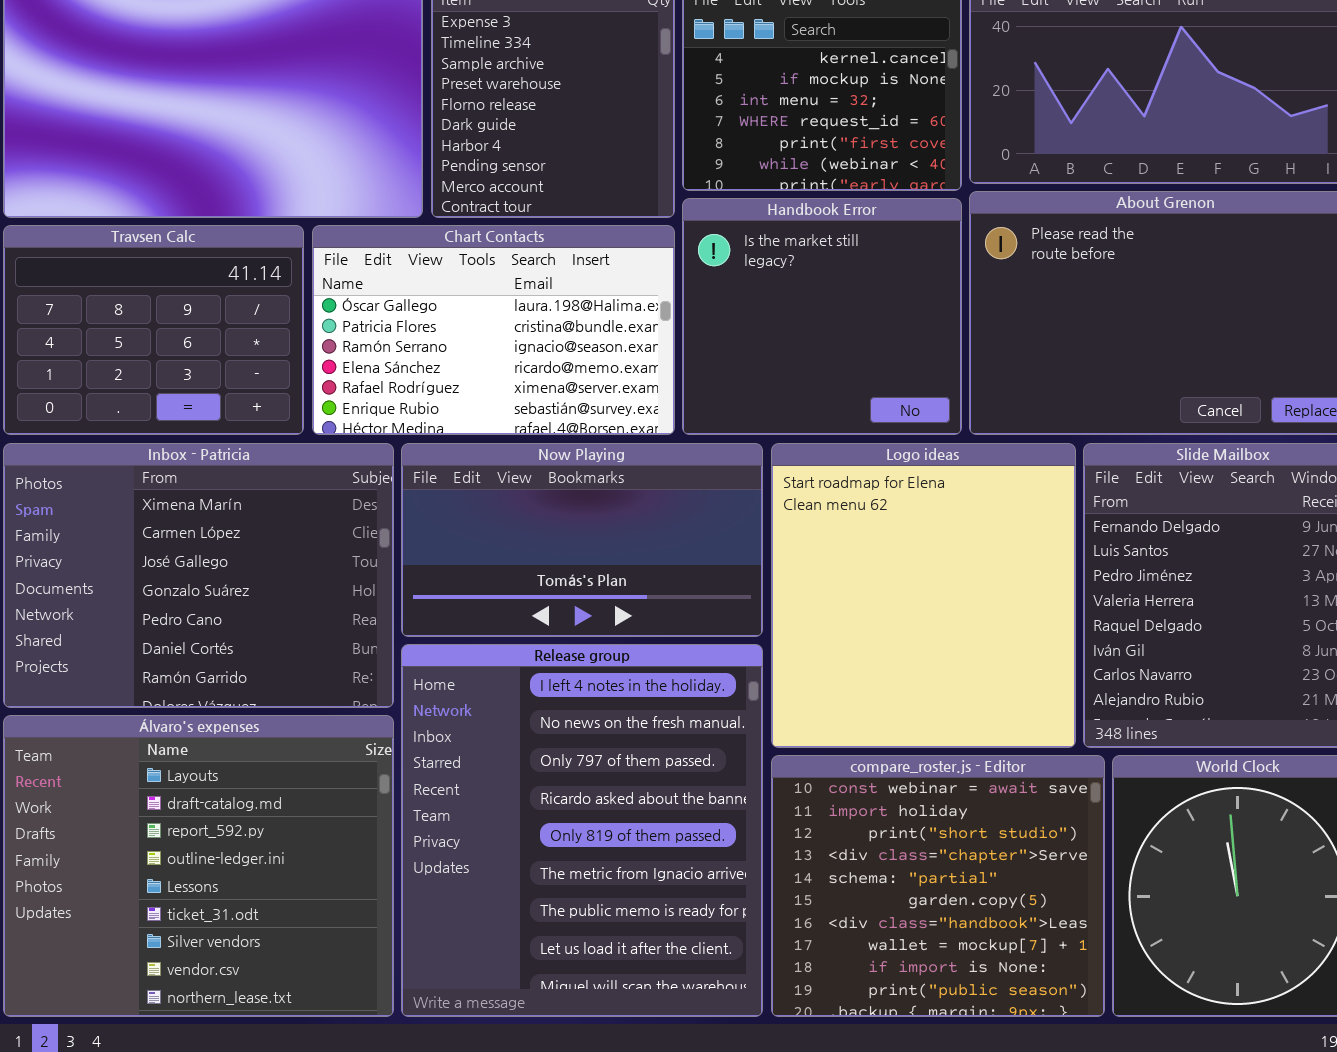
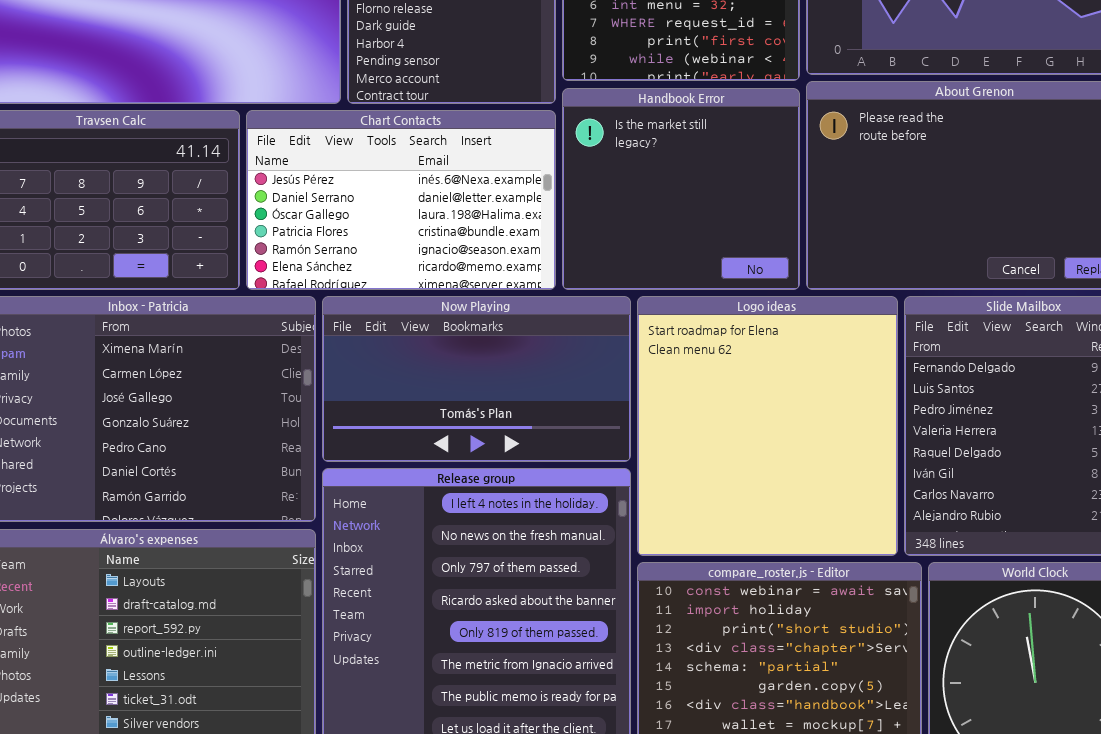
Chart Contacts: [312,225,675,435] -> [246,110,556,290], scrolled up 2 rows

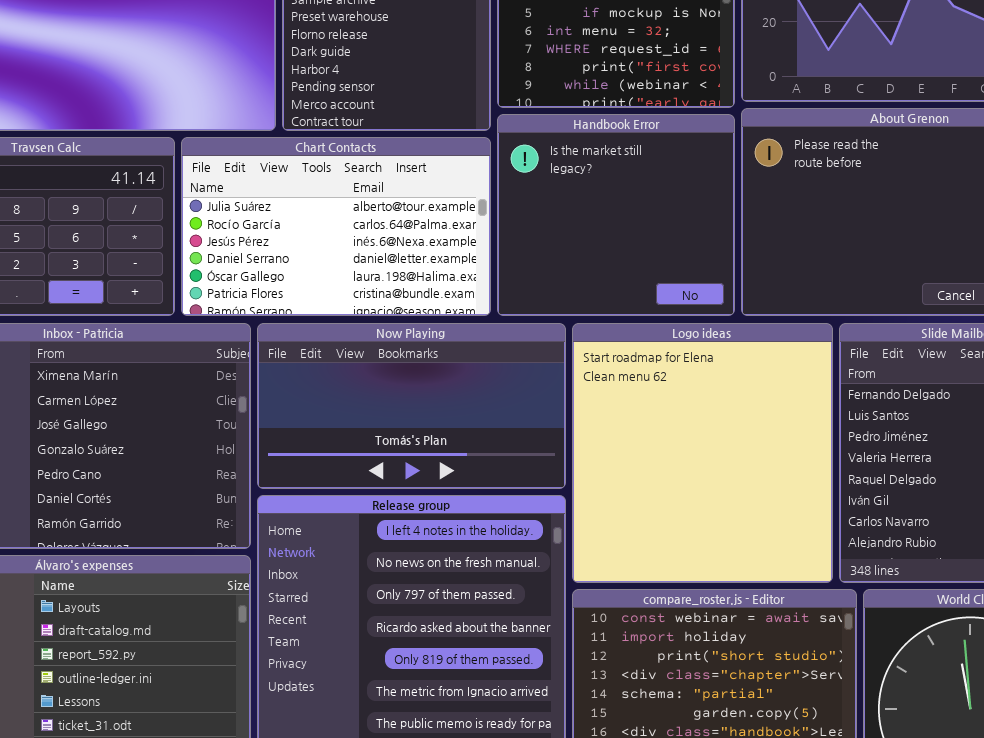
Chart Contacts: [246,110,556,290] -> [181,137,491,316], scrolled up 2 rows

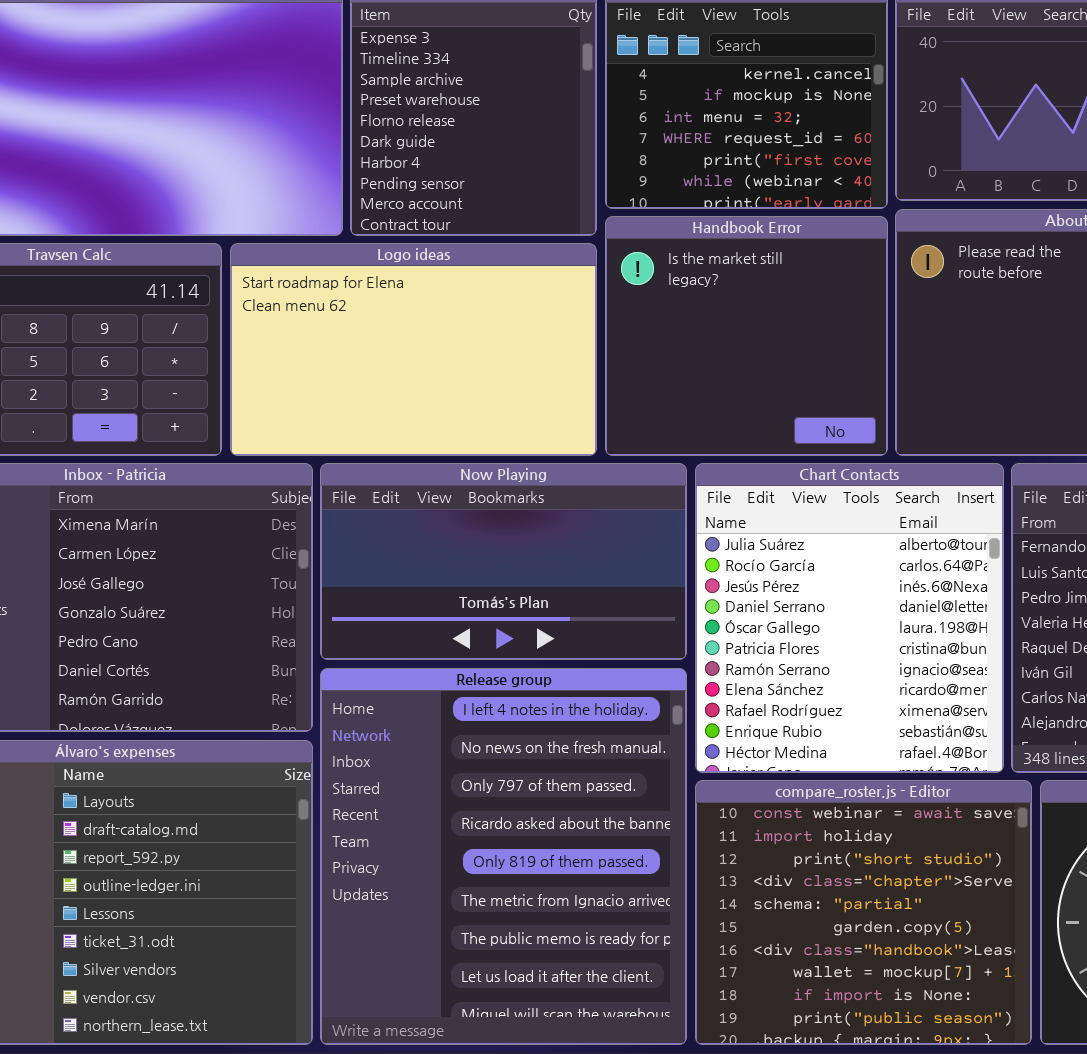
Chart Contacts: [181,137,491,316] -> [695,463,1004,773], moved, resized
Logo ideas: [572,323,833,583] -> [230,243,597,456], moved, resized

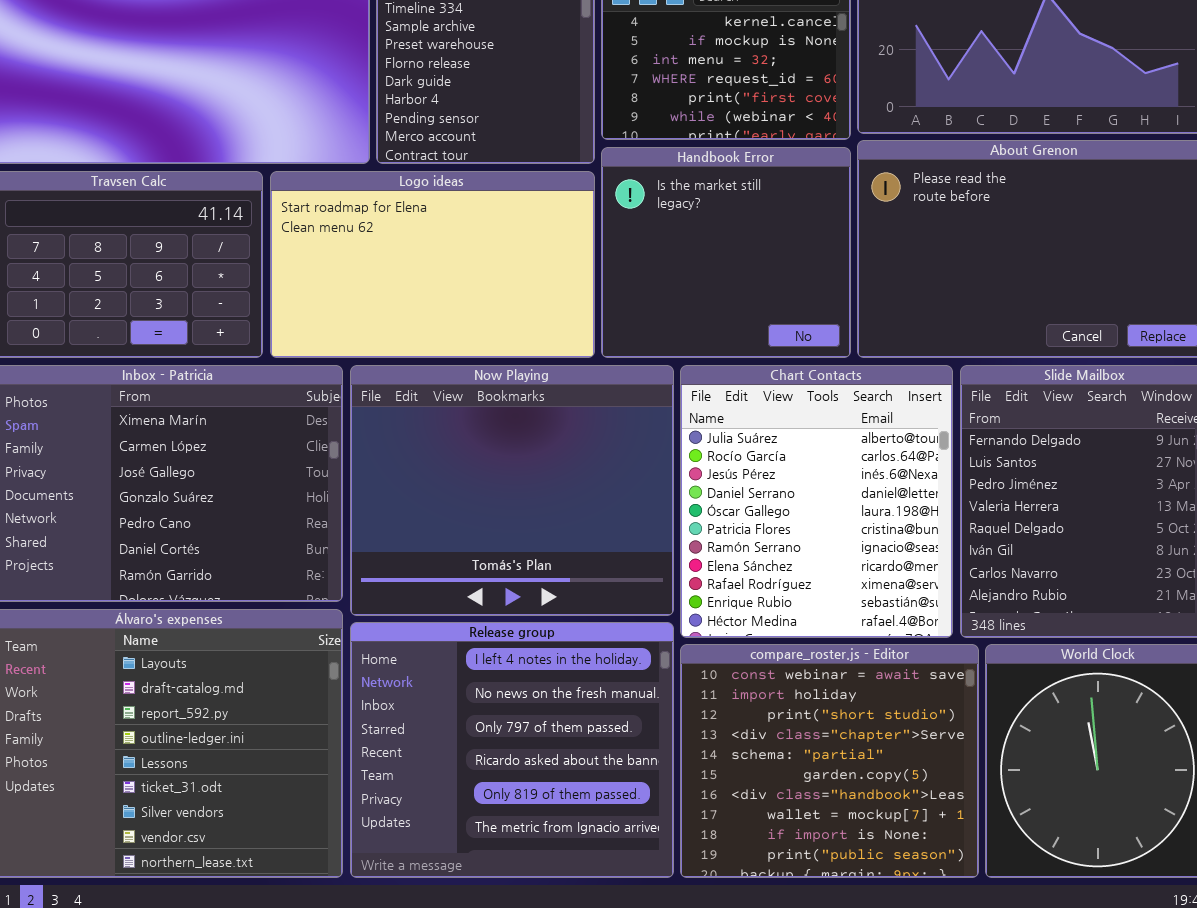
Now Playing: [320,463,687,660] -> [350,365,674,616], resized
Release group: [320,668,687,1045] -> [350,622,674,878], resized

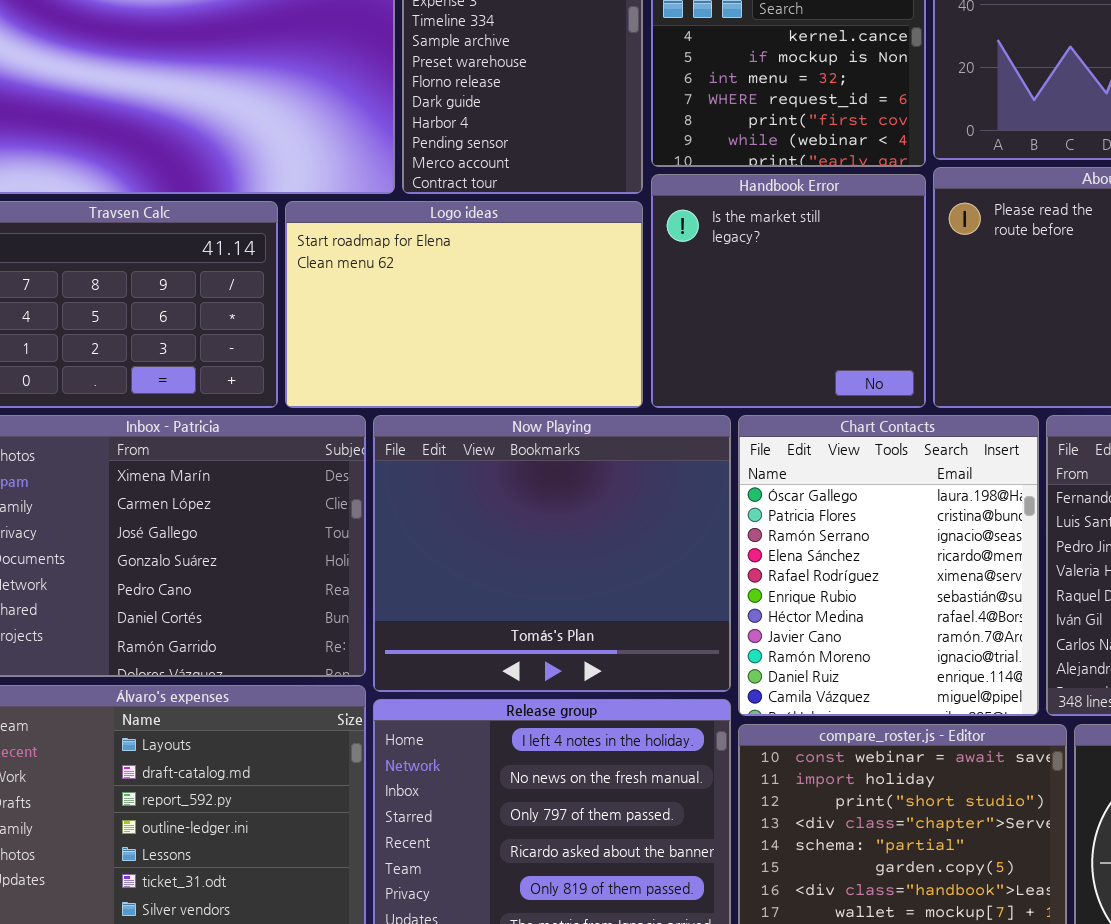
Chart Contacts: [680,365,953,638] -> [738,415,1039,716], scrolled down 4 rows

